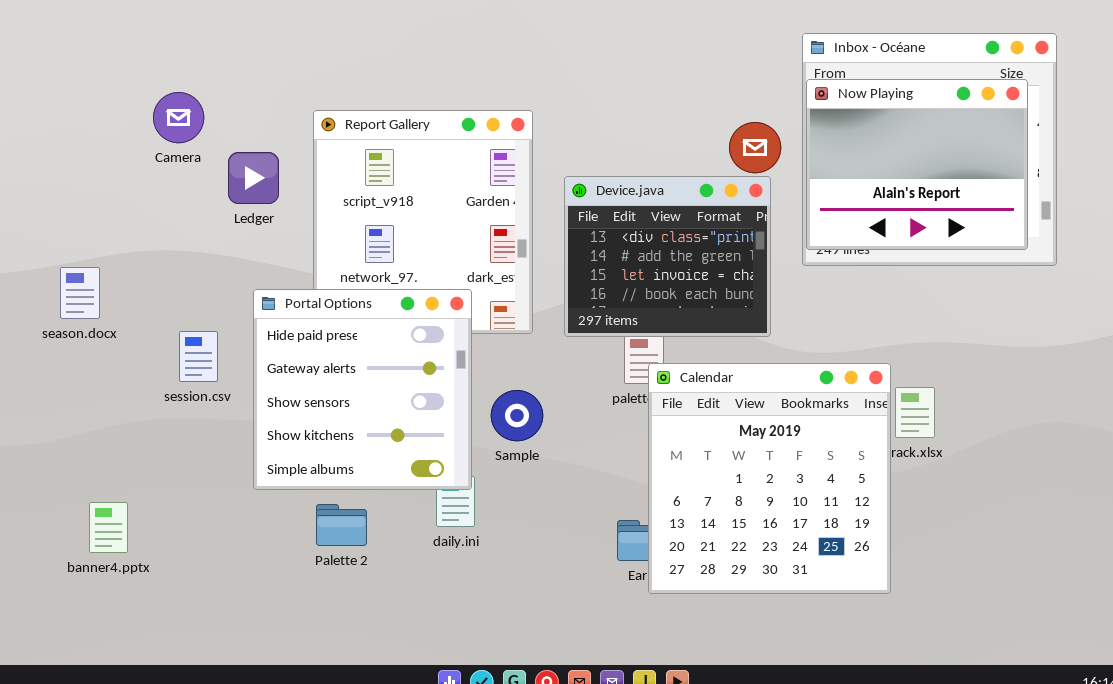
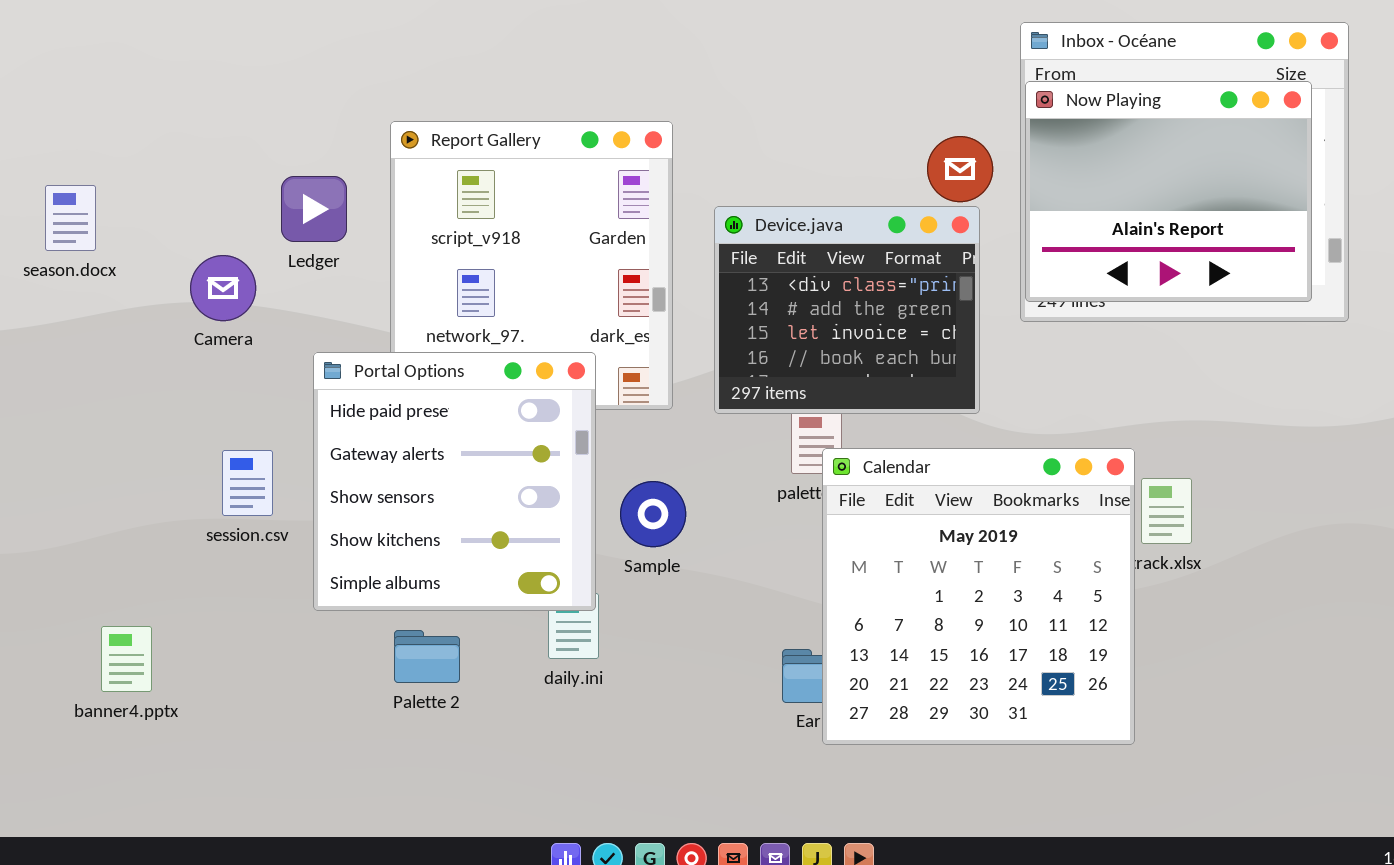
Camera: [153,92,204,143] -> [190,255,256,321], moved
season.docx: [60,267,100,319] -> [45,185,96,251], moved
session.csv: [179,331,218,382] -> [222,450,273,516], moved

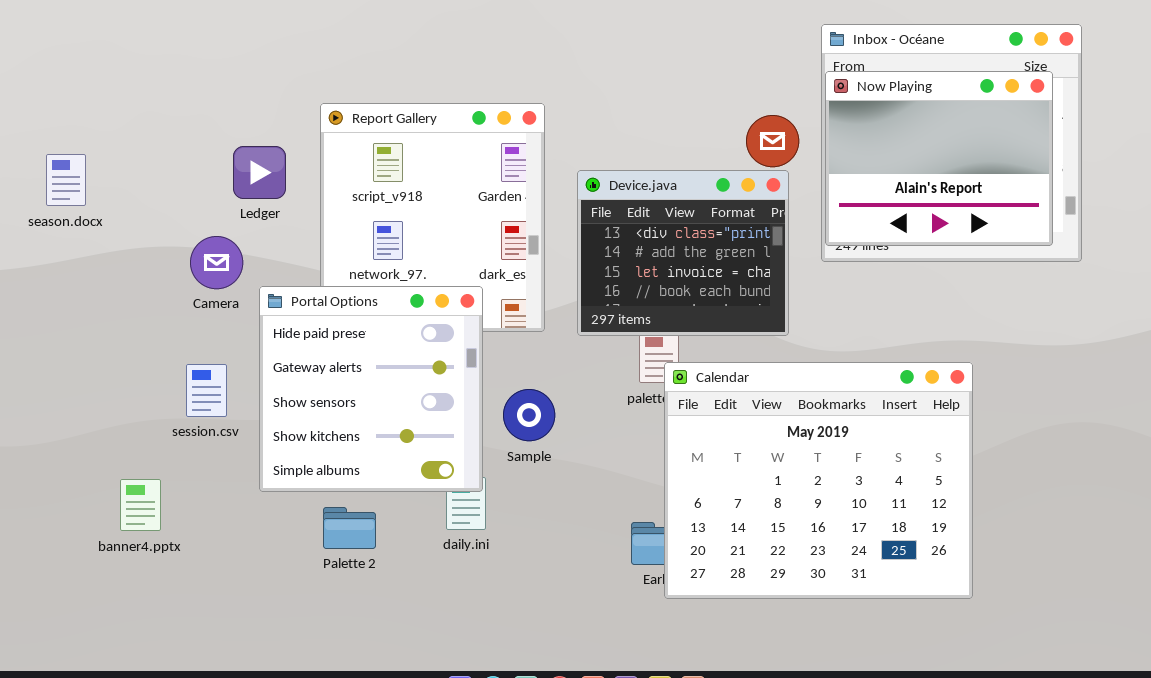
Camera: [190,255,256,321] -> [190,236,243,289], moved
Calendar: [822,448,1135,745] -> [664,362,973,599], resized
banner4.pptx: [101,626,152,692] -> [120,479,161,531], moved

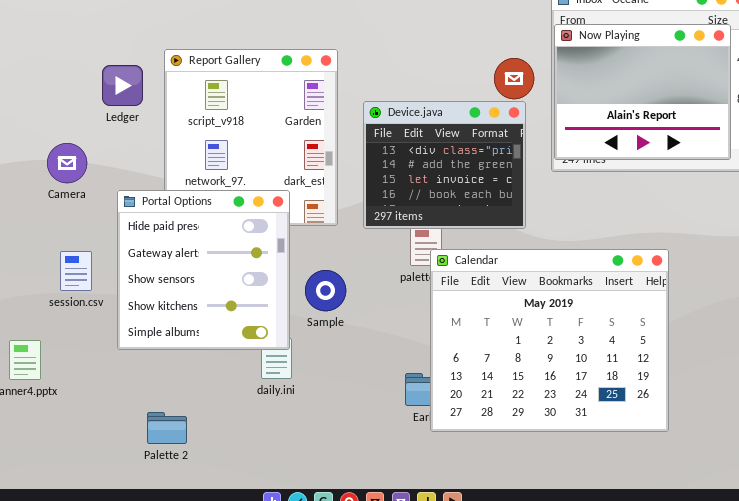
Ledger: [233,146,286,199] -> [102,65,143,106], moved
Camera: [190,236,243,289] -> [47,143,87,183], moved
Palette 2: [323,507,376,549] -> [147,412,187,444], moved

